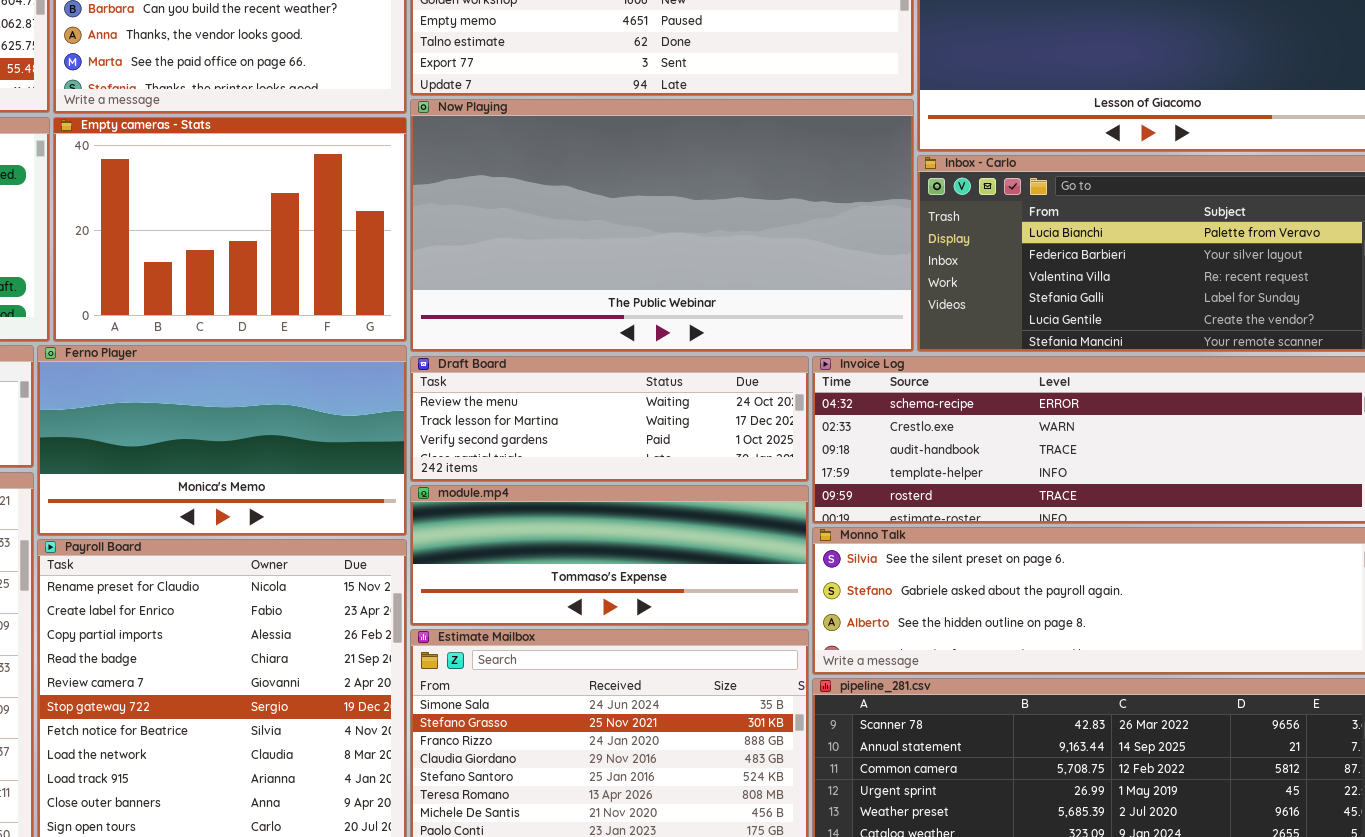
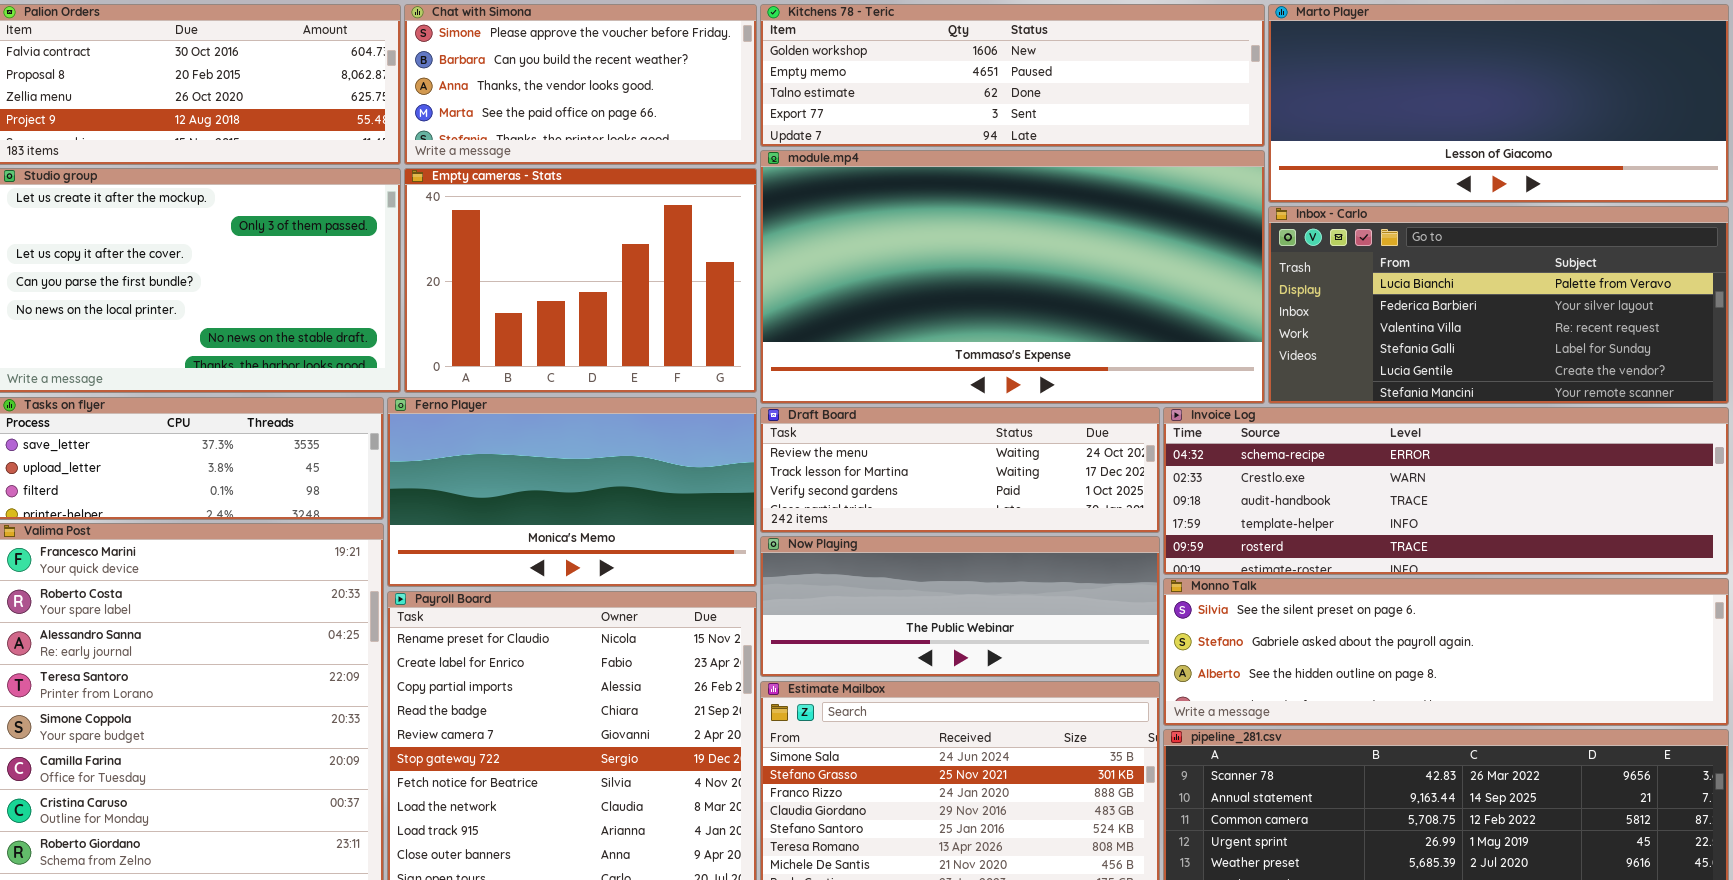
Now Playing: [410,99,914,352] -> [760,536,1160,677], moved, resized
module.mp4: [410,485,809,626] -> [760,150,1265,404], moved, resized

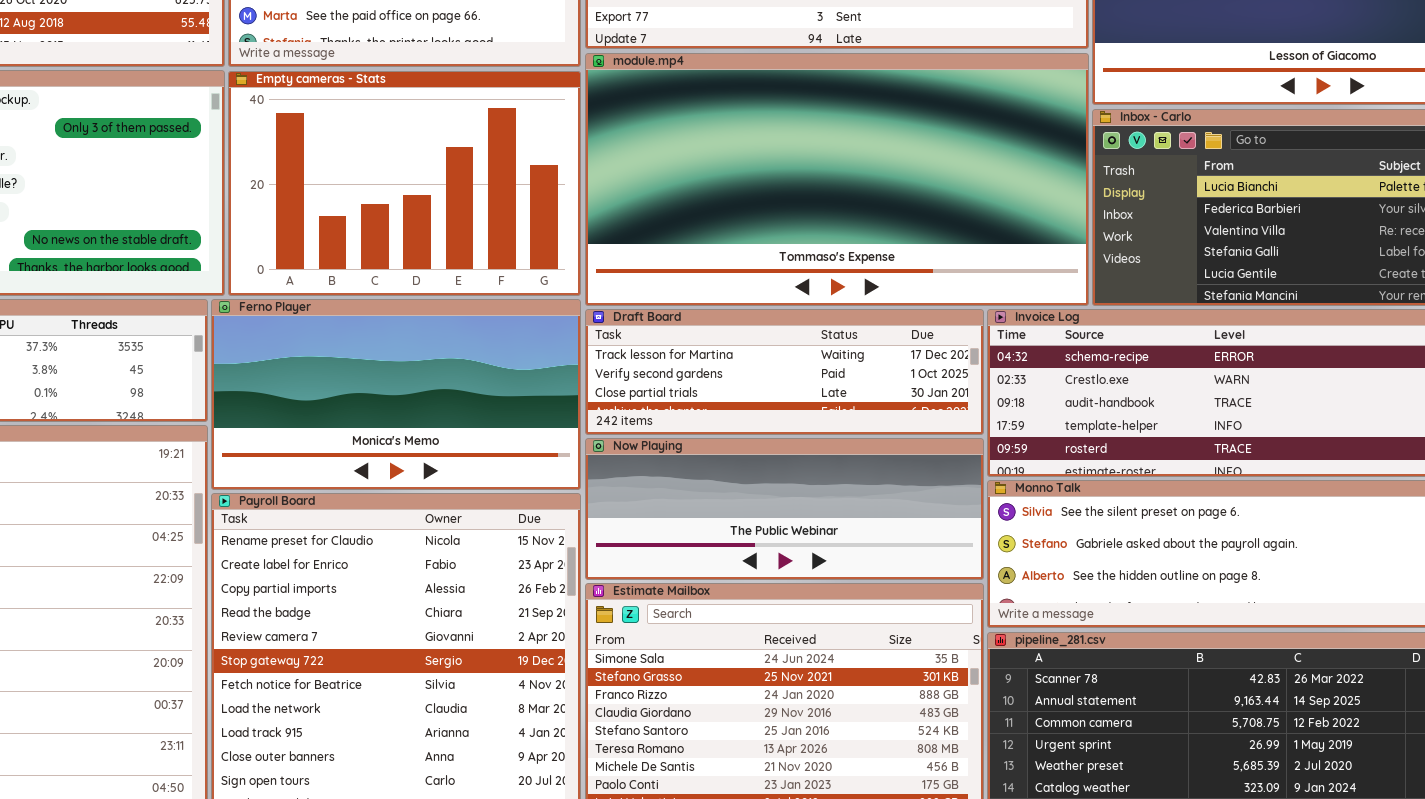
Draft Board: [760,407,1160,533] -> [585,309,984,435], scrolled down 1 row

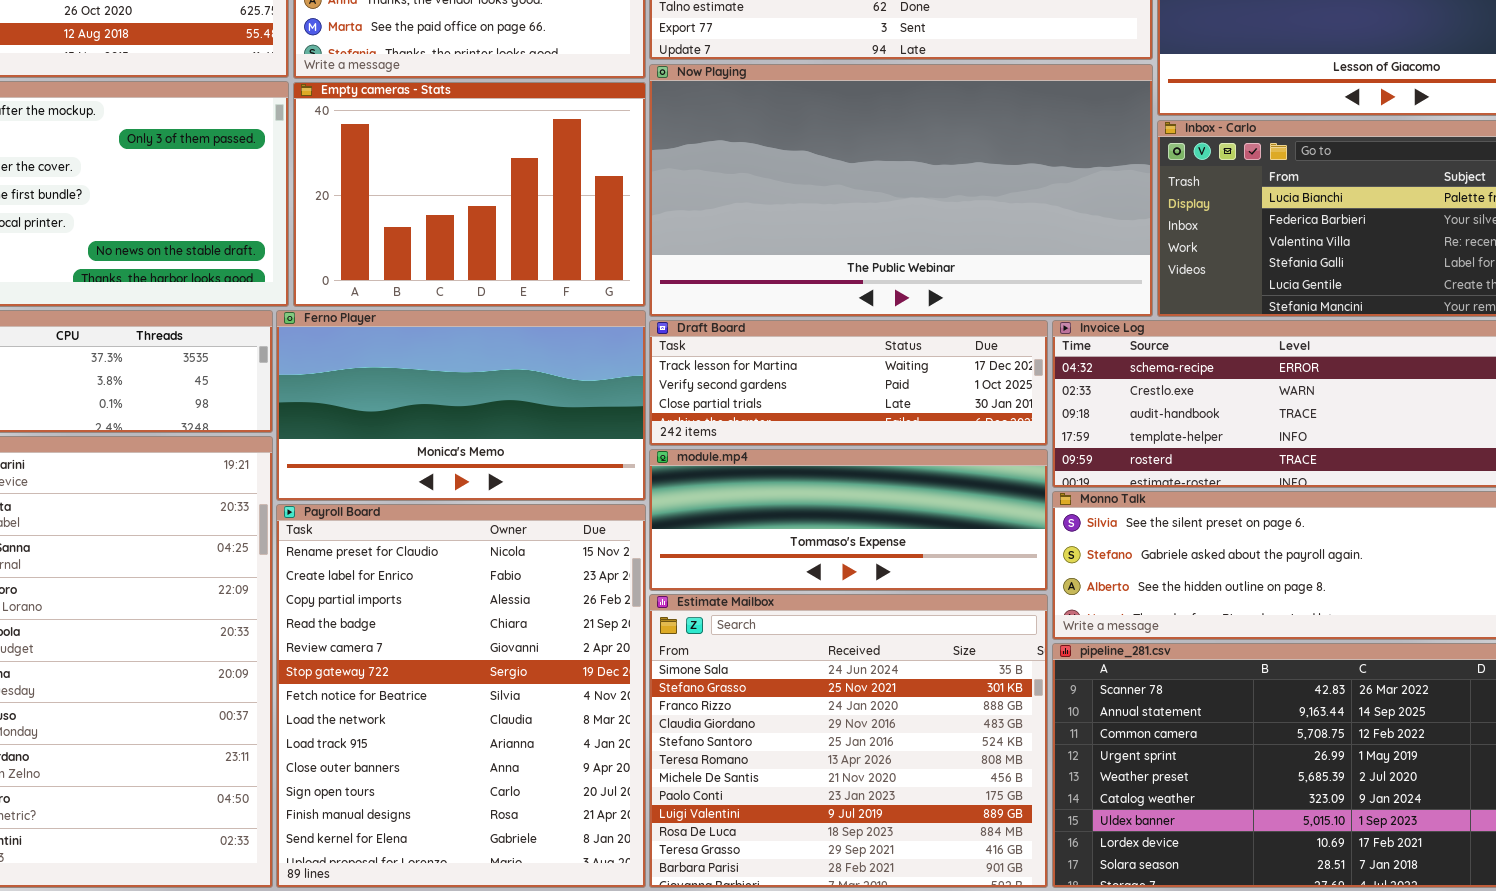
module.mp4: [585,53,1089,306] -> [649,449,1048,591], moved, resized
Now Playing: [585,438,984,580] -> [649,64,1153,317], moved, resized

